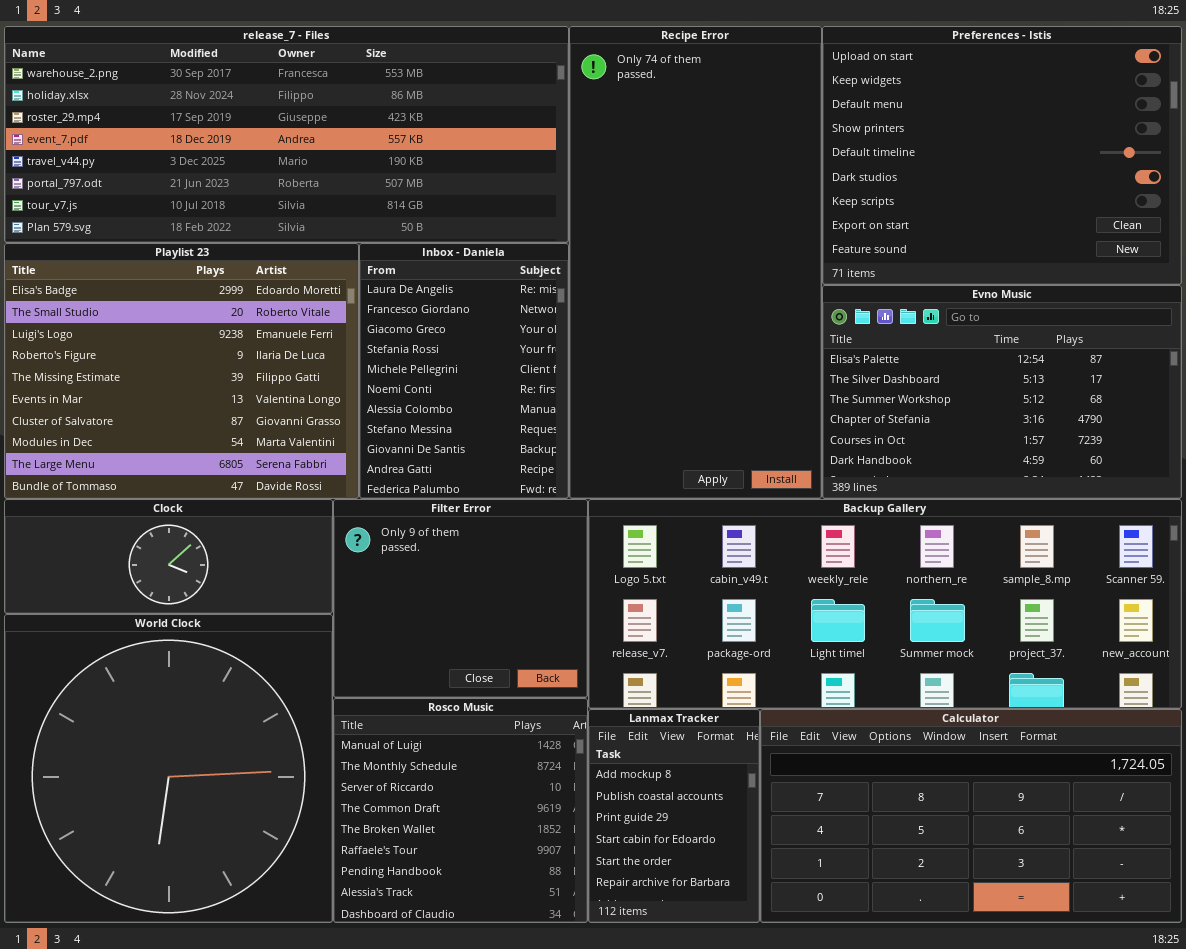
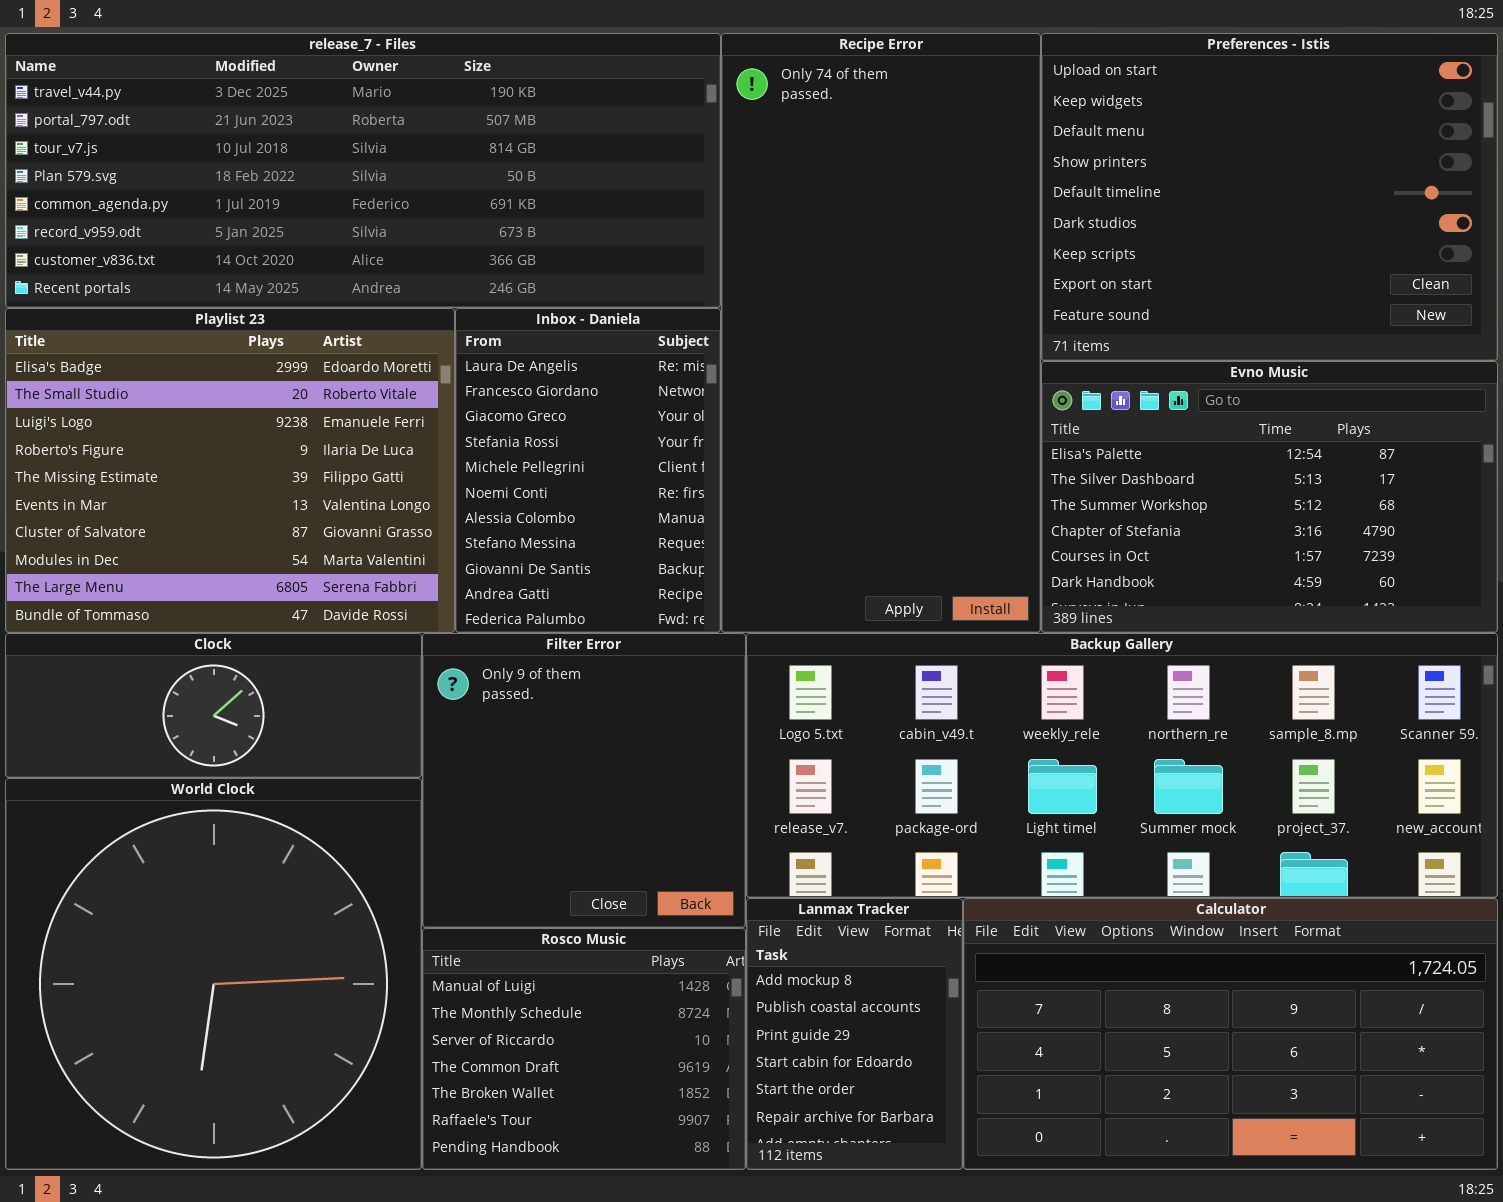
release_7 - Files: [4,26,569,243] -> [5,33,721,308], scrolled down 4 rows
Filter Error: [333,499,588,698] -> [422,633,746,928], resized
Rosco Music: [333,698,588,923] -> [422,928,746,1170], resized

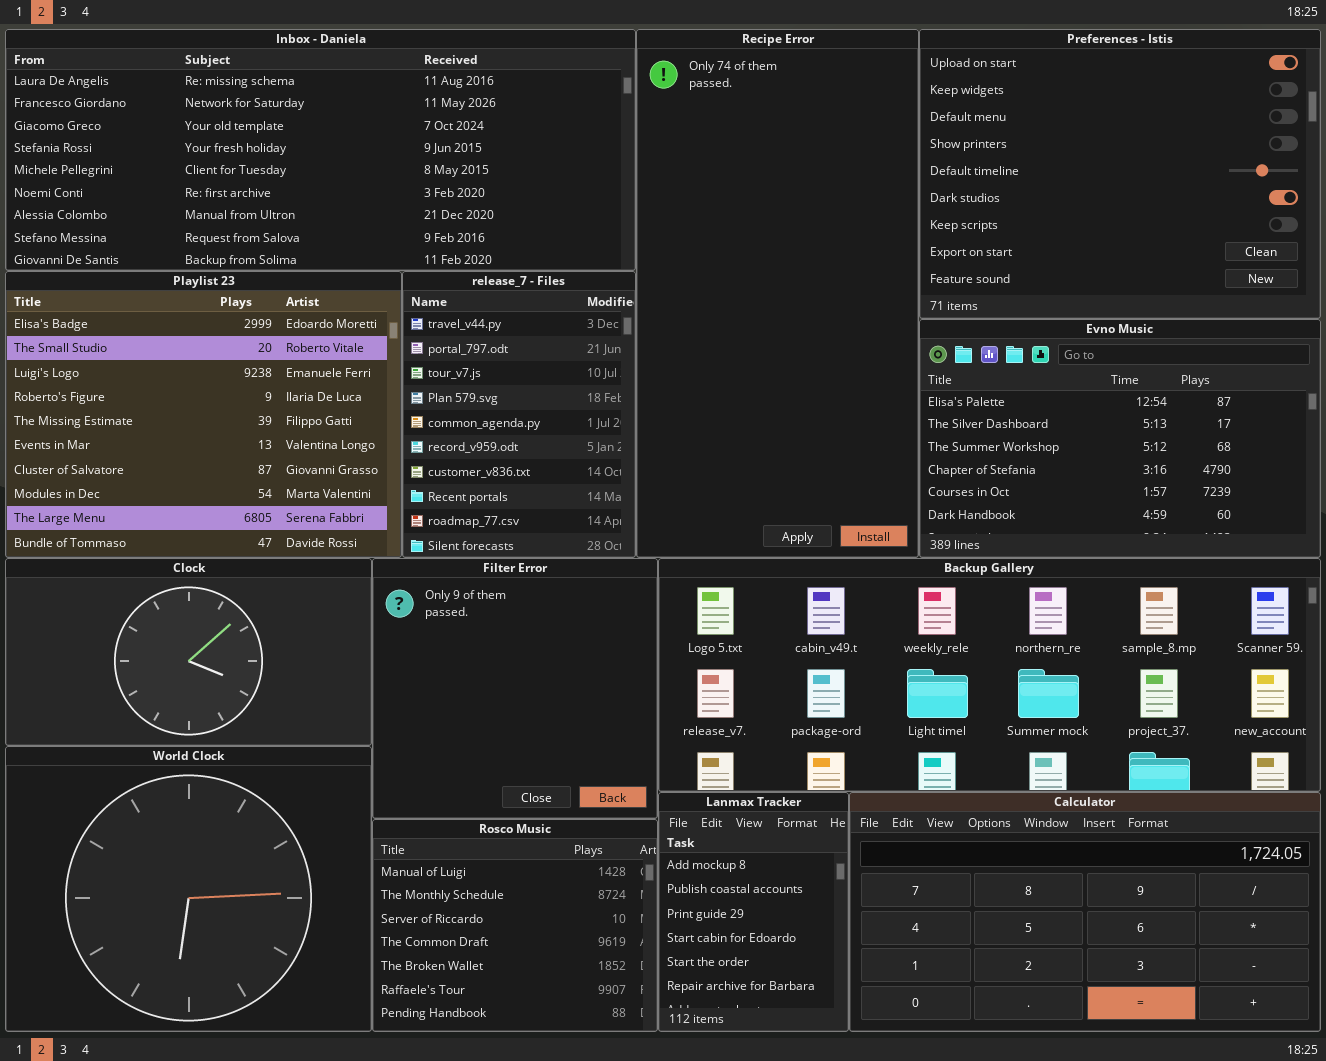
release_7 - Files: [5,33,721,308] -> [402,271,636,558], moved, resized
Inbox - Daniela: [455,308,721,633] -> [5,29,636,271], moved, resized
Clock: [5,633,422,778] -> [5,558,372,746], resized
World Clock: [5,778,422,1170] -> [5,746,372,1032], resized

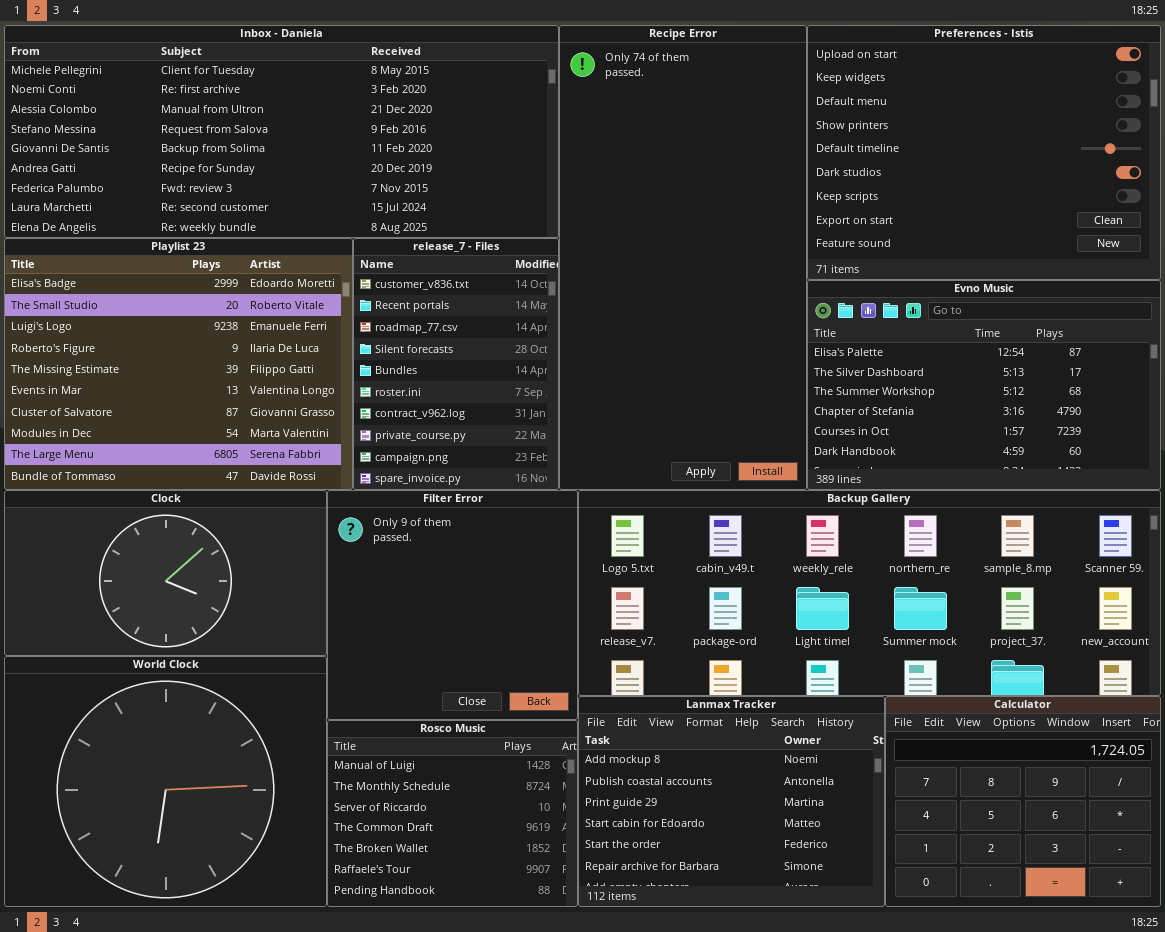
Inbox - Daniela: [5,29,636,271] -> [4,25,559,238], scrolled down 4 rows
release_7 - Files: [402,271,636,558] -> [353,238,559,490], scrolled down 6 rows
Lanmax Tracker: [658,792,849,1032] -> [578,696,885,907], resized
Calculator: [849,792,1321,1032] -> [885,696,1161,907], resized

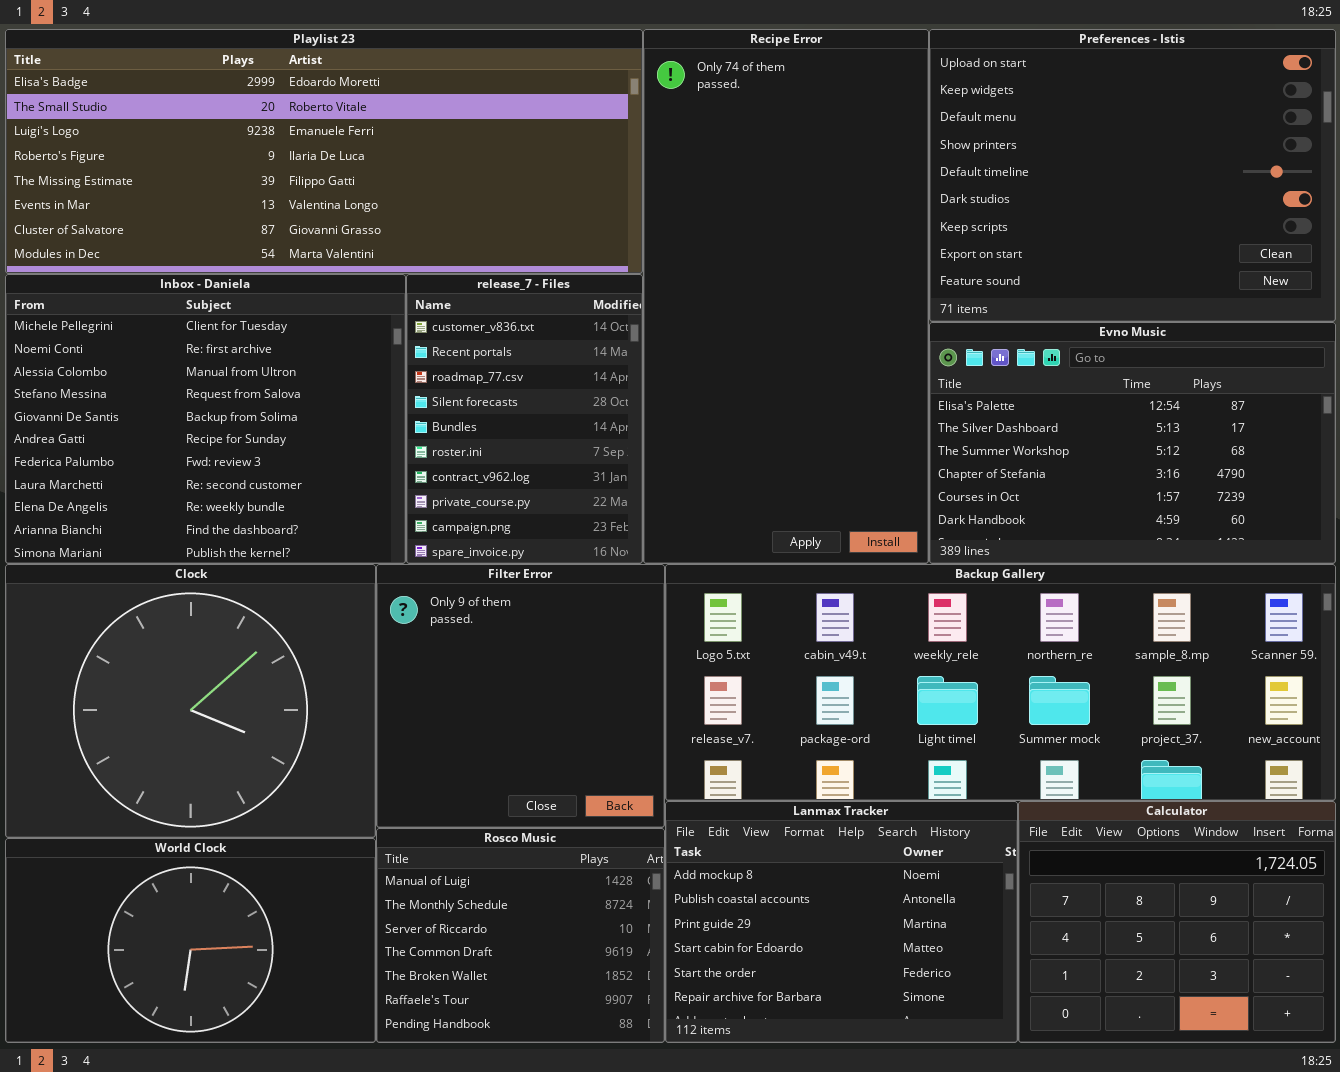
Inbox - Daniela: [4,25,559,238] -> [5,274,406,564], moved, resized
Playlist 23: [4,238,353,490] -> [5,29,643,274], moved, resized
Clock: [4,490,327,656] -> [5,564,376,838], resized
World Clock: [4,656,327,907] -> [5,838,376,1043], resized

